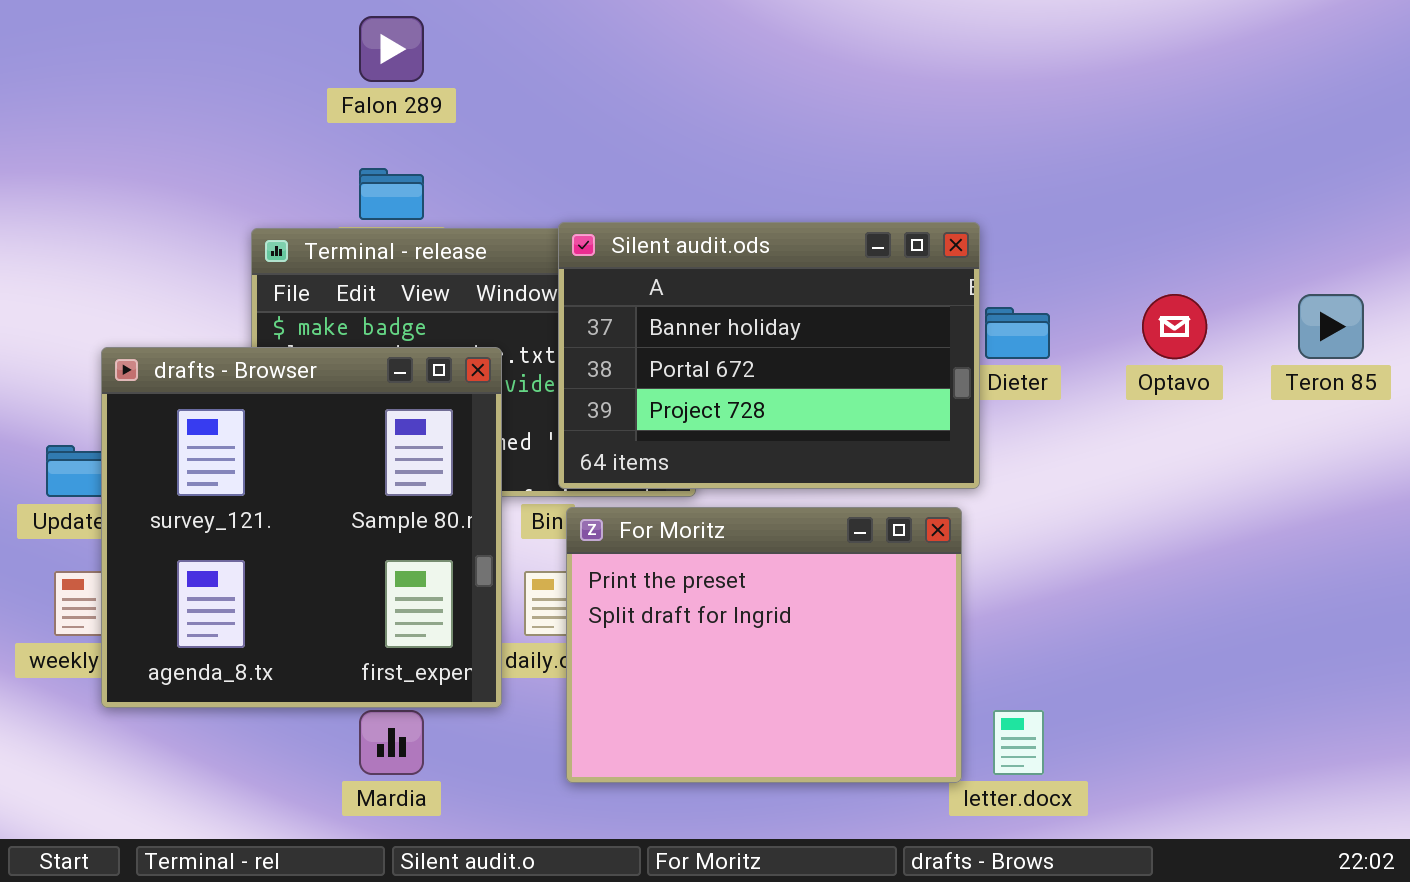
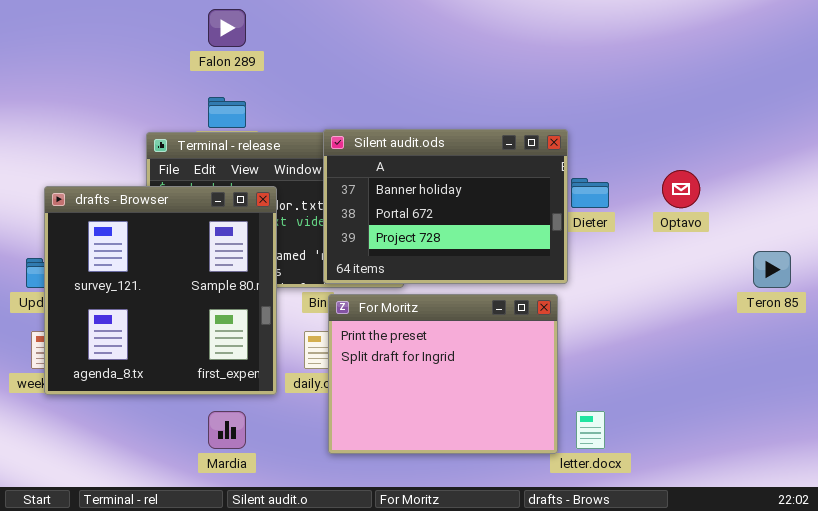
Teron 85: [1298,294,1364,359] -> [753,251,791,288], moved
drafts - Browser: [101,347,502,708] -> [44,186,277,395], moved

